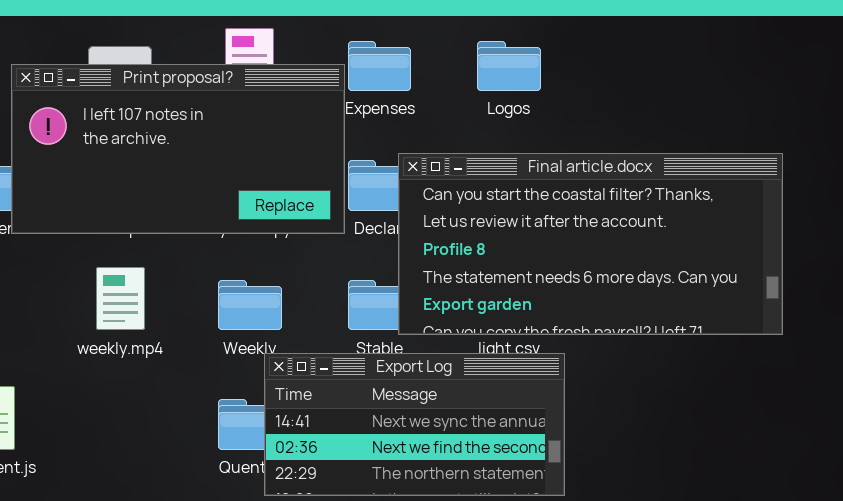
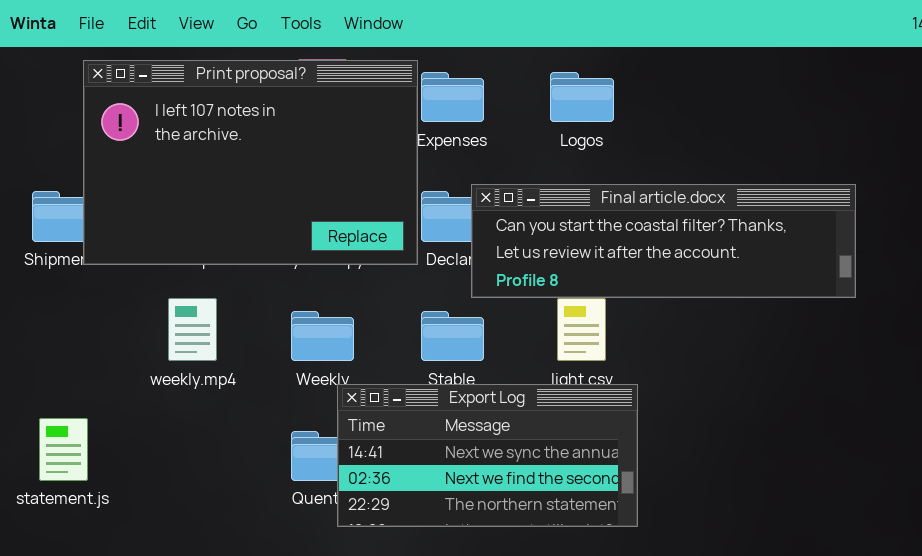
Print proposal?: [11,64,345,234] -> [83,60,418,265], resized
Final article.docx: [398,153,783,335] -> [471,184,856,298], resized

